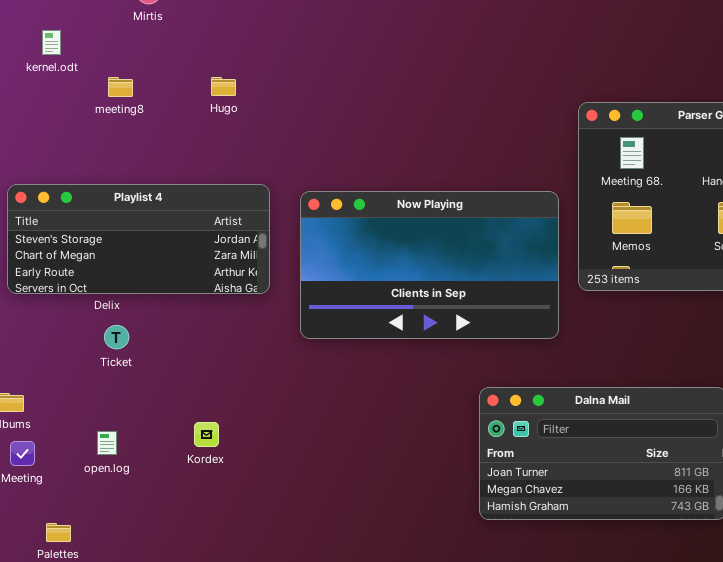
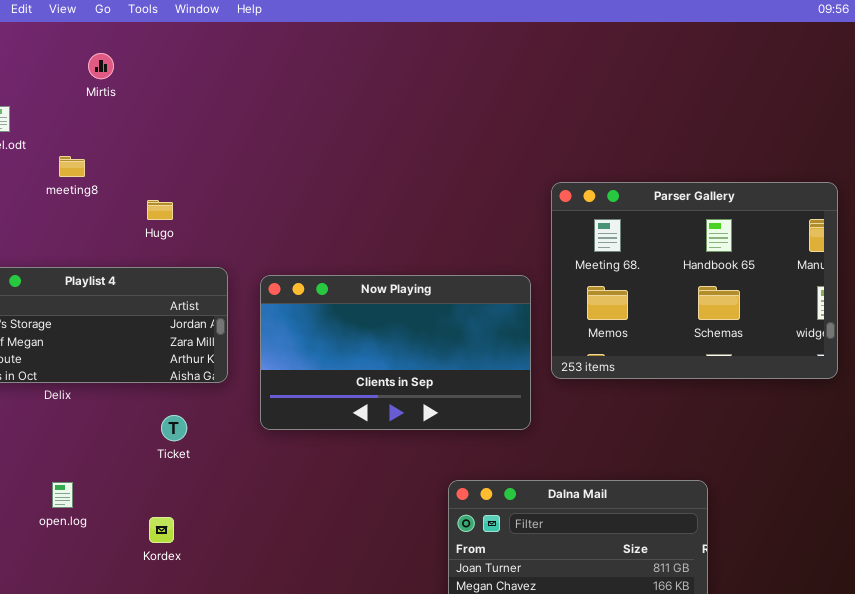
Hugo: [211,77,236,96] -> [147,200,173,220], moved
Ticket: [104,325,129,349] -> [161,415,187,441], moved
open.log: [97,431,117,455] -> [52,482,73,508], moved

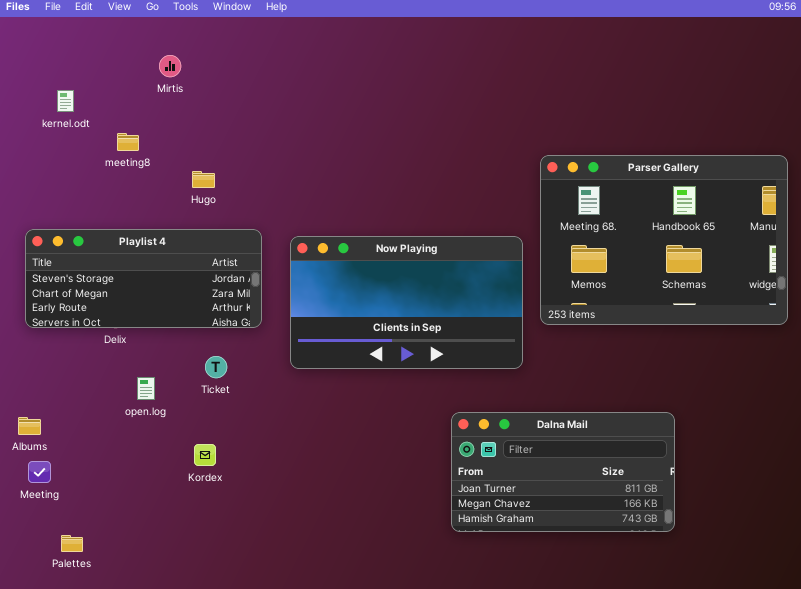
Mirtis: [88,53,114,79] -> [159,55,181,77], moved
open.log: [52,482,73,508] -> [137,377,155,400], moved

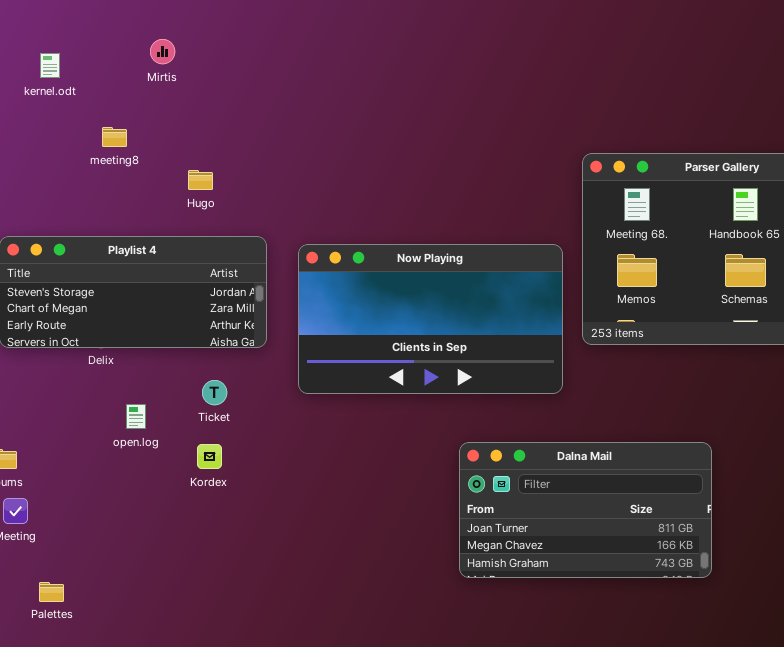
kernel.odt: [57,90,74,112] -> [40,53,60,78], moved
Dalna Mail: [451,412,675,532] -> [459,442,712,578], moved
Kordex: [194,444,216,466] -> [197,444,222,469], moved

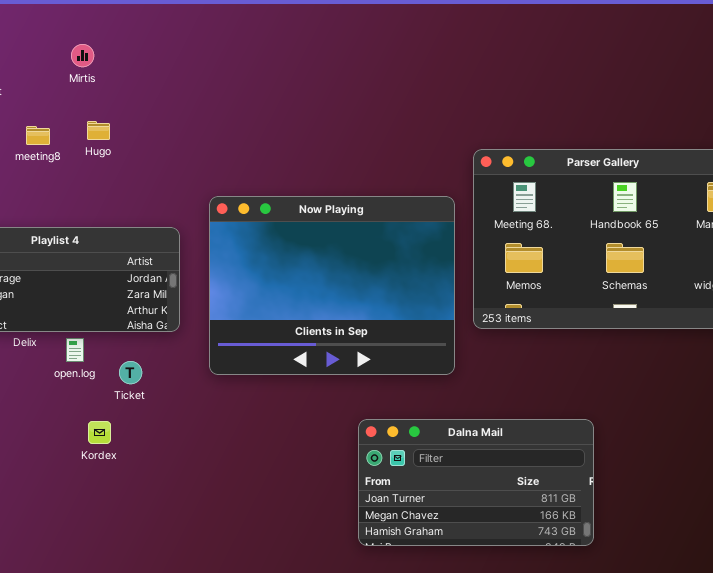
Hugo: [188,170,213,190] -> [87,121,110,140], moved
Now Playing: [298,244,563,394] -> [209,196,455,375], resized
open.log: [126,404,146,429] -> [66,338,84,362], moved
Kordex: [197,444,222,469] -> [88,421,111,444], moved

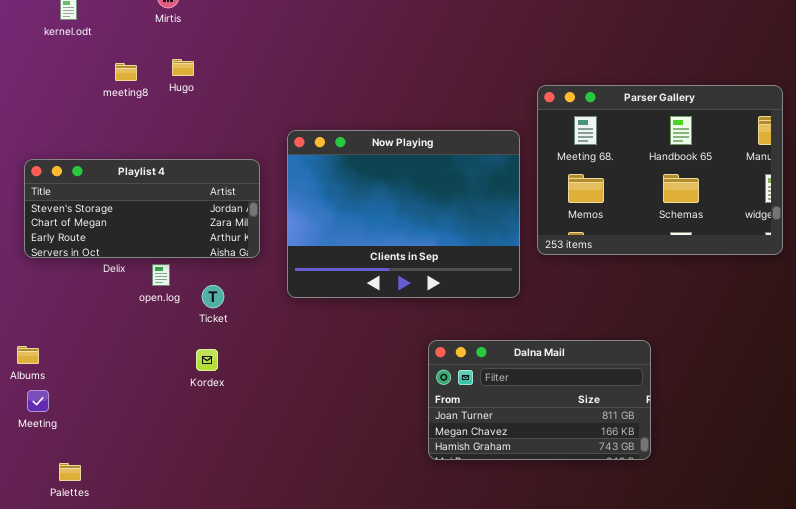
Kordex: [88,421,111,444] -> [196,349,218,371], moved

